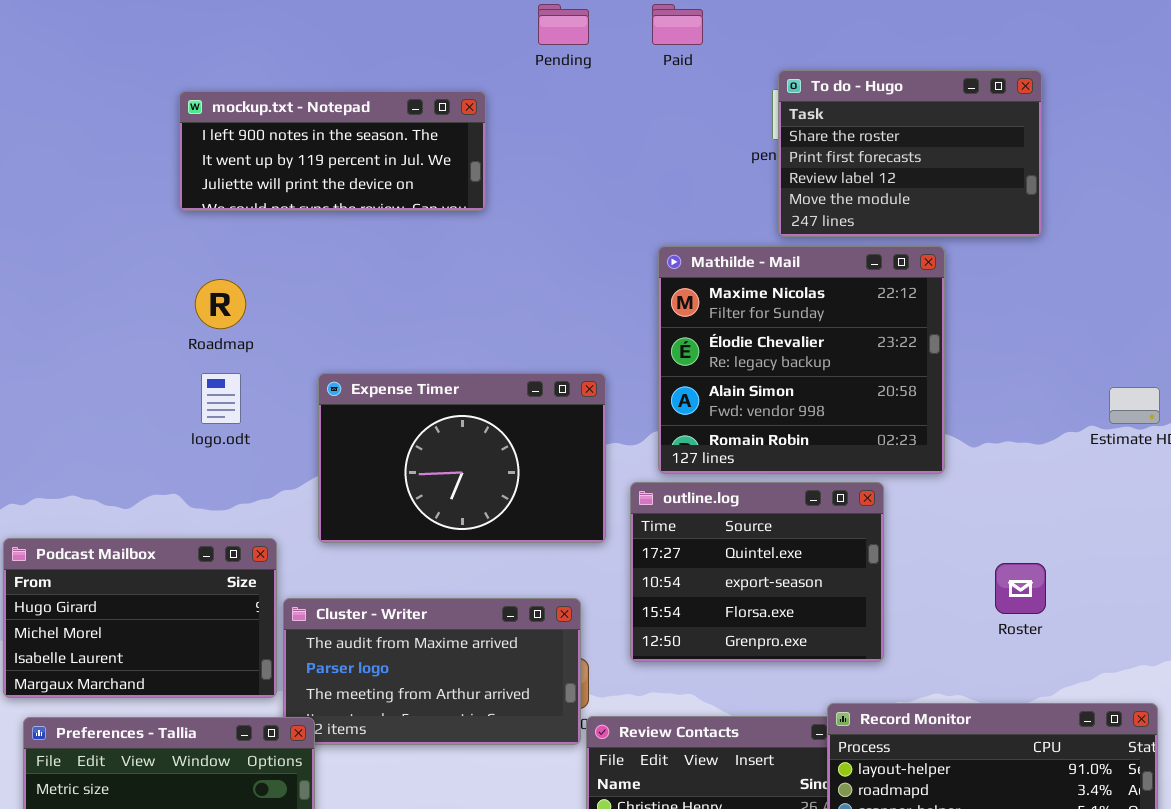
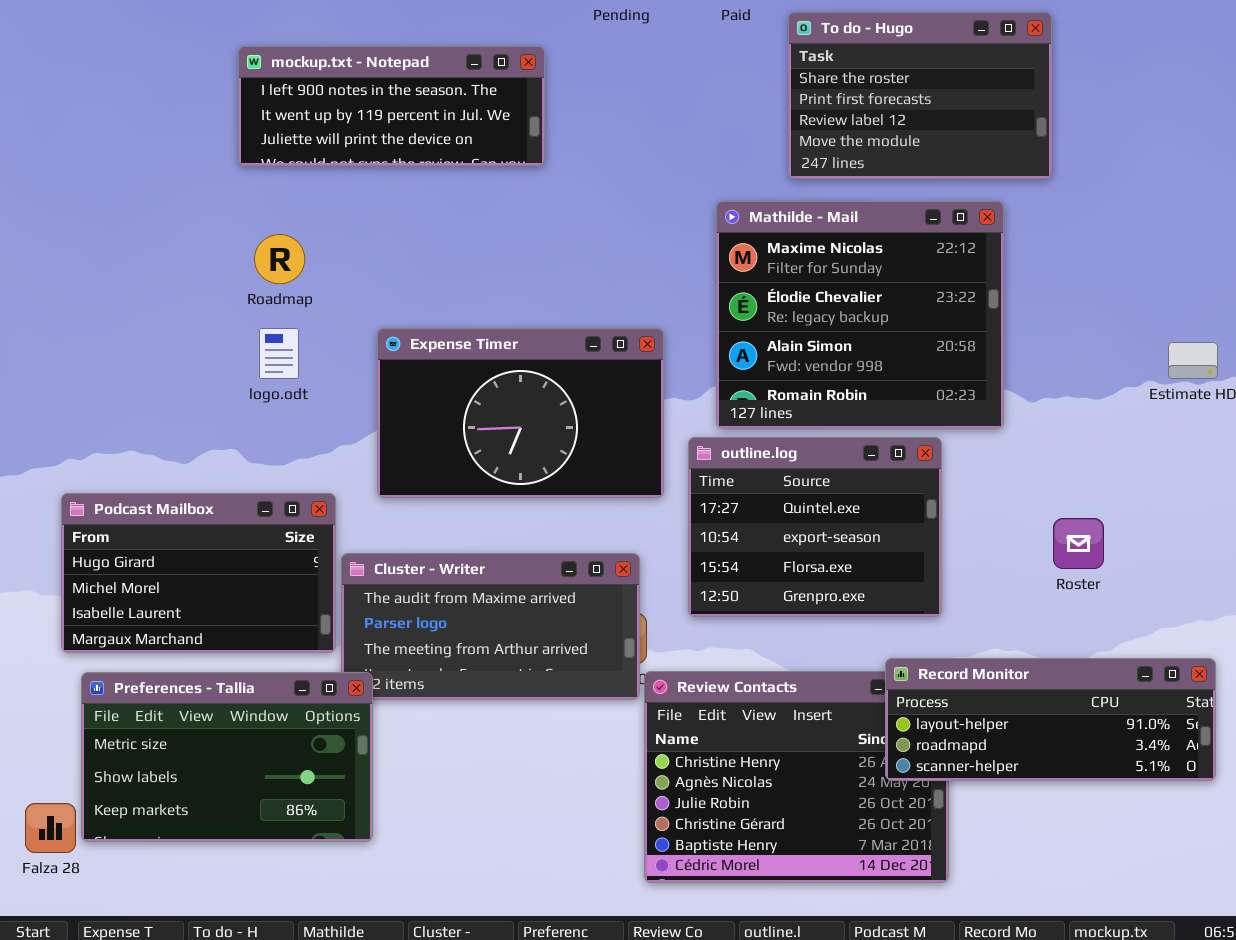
To do - Hugo: [778,70,1042,237] -> [788,12,1052,179], moved

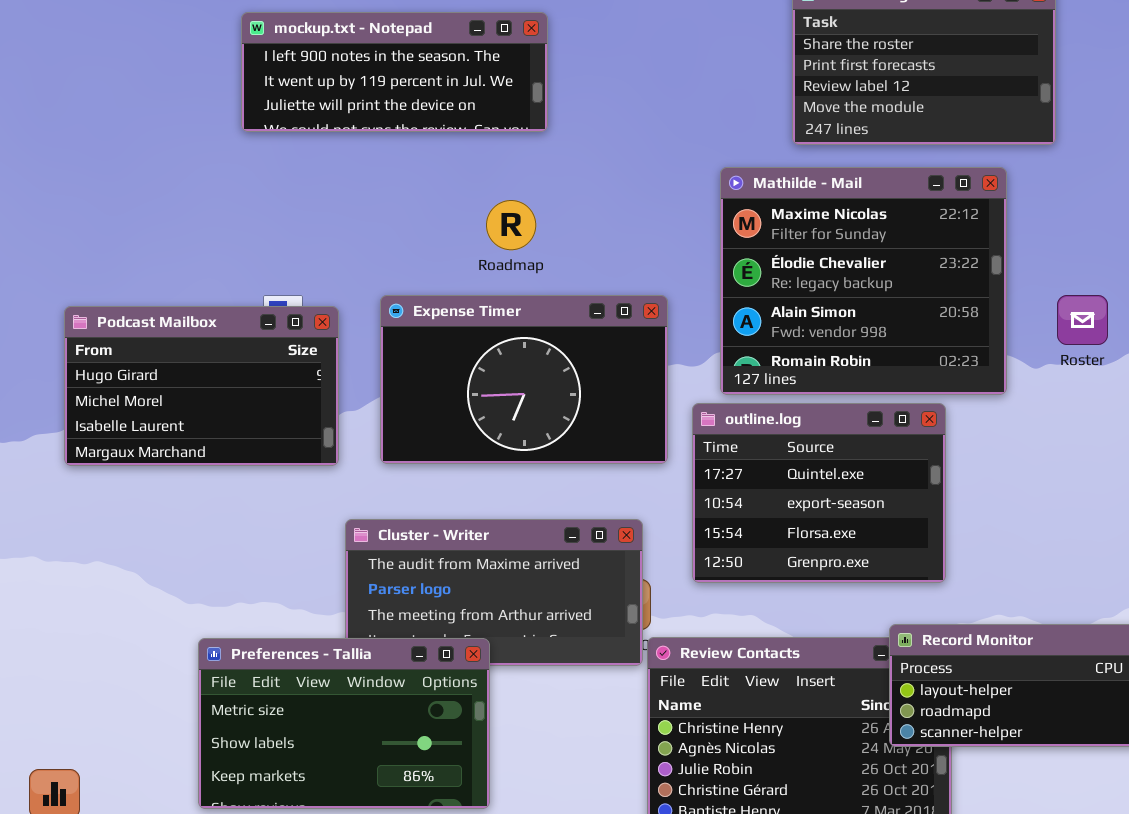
Roadmap: [254,234,305,284] -> [486,200,536,250], moved
Podcast Mailbox: [61,493,336,653] -> [64,306,339,466], moved
Roster: [1053,518,1104,569] -> [1057,295,1108,345], moved
Preferences - Tallia: [81,672,373,842] -> [198,638,490,809], moved

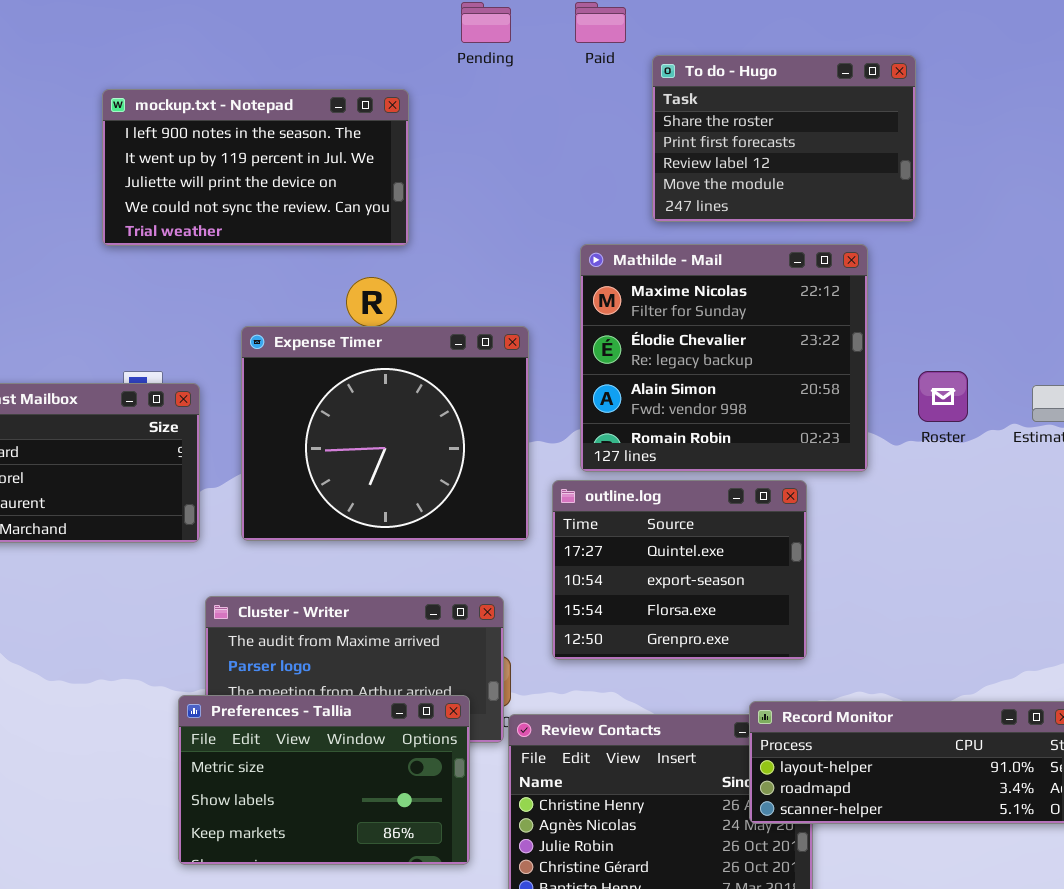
mockup.txt - Notepad: [241,12,548,132] -> [102,89,409,246], resized
Expense Timer: [380,295,668,464] -> [241,326,529,541], resized
Preferences - Tallia: [198,638,490,809] -> [178,695,470,865], moved

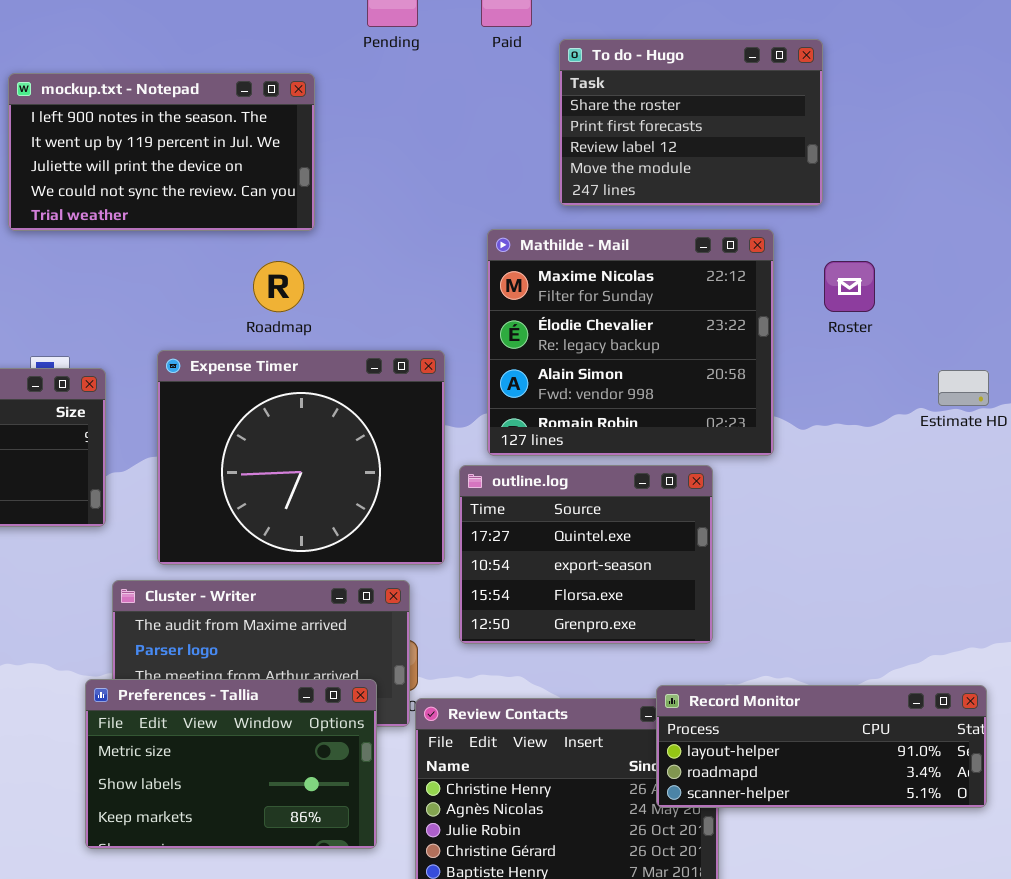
Expense Timer: [241,326,529,541] -> [157,350,445,565], moved
Roster: [918,371,968,422] -> [824,261,875,312], moved

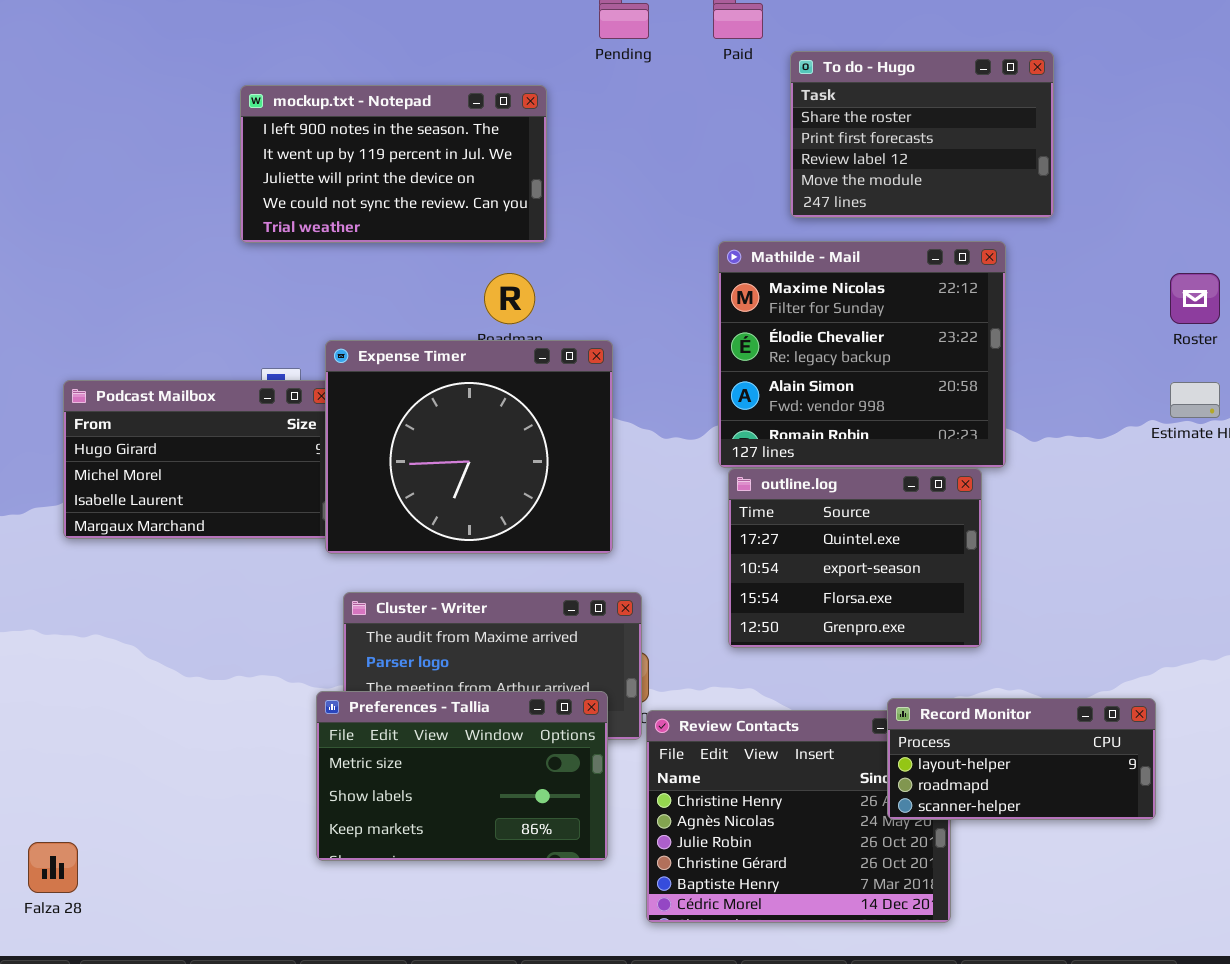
Roster: [824,261,875,312] -> [1170,273,1220,324], moved
Expense Timer: [157,350,445,565] -> [325,340,613,554], moved
outline.log: [459,465,713,644] -> [728,468,982,648], moved
Record Monitor: [656,685,987,808] -> [887,698,1156,820], resized

